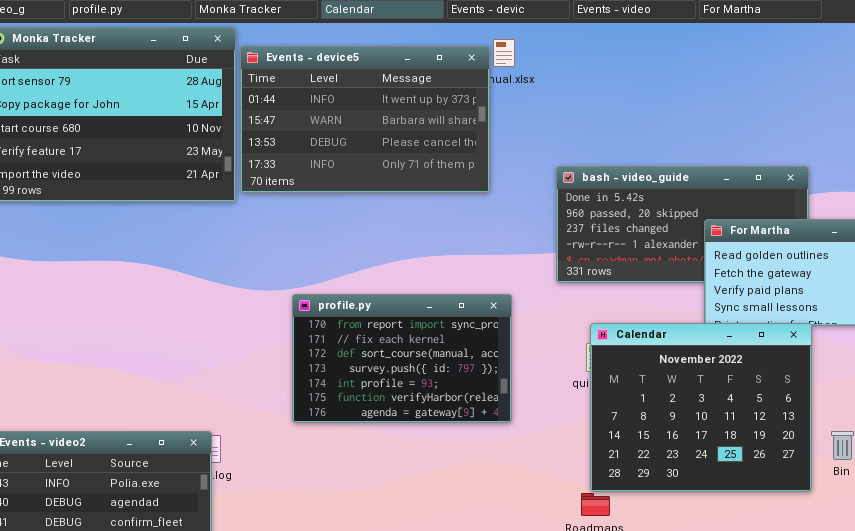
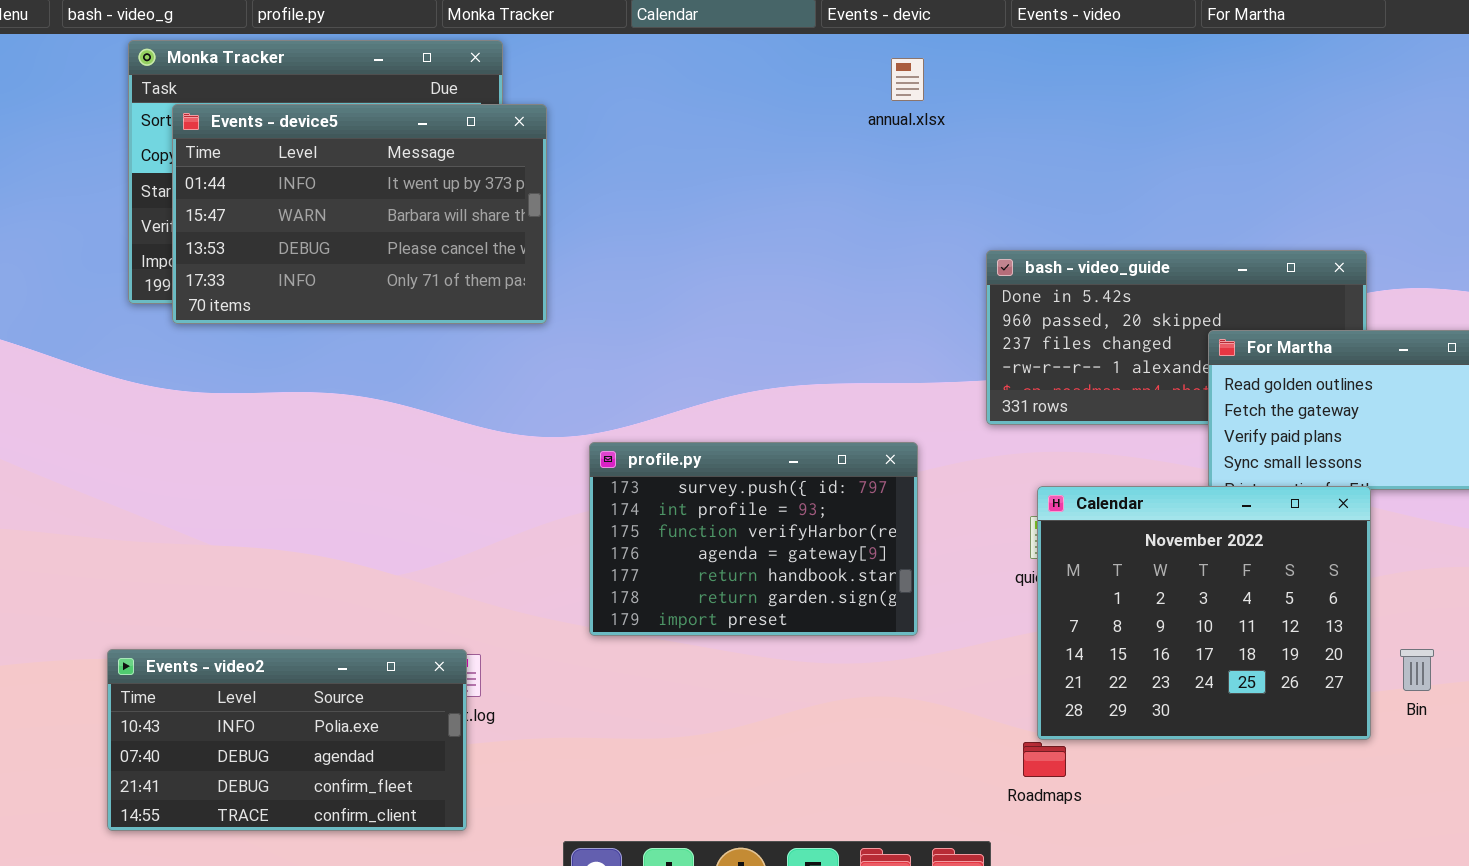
Events - device5: [240,46,490,193] -> [172,104,547,324], moved
profile.py: [292,294,512,423] -> [589,442,918,636], scrolled down 3 rows

